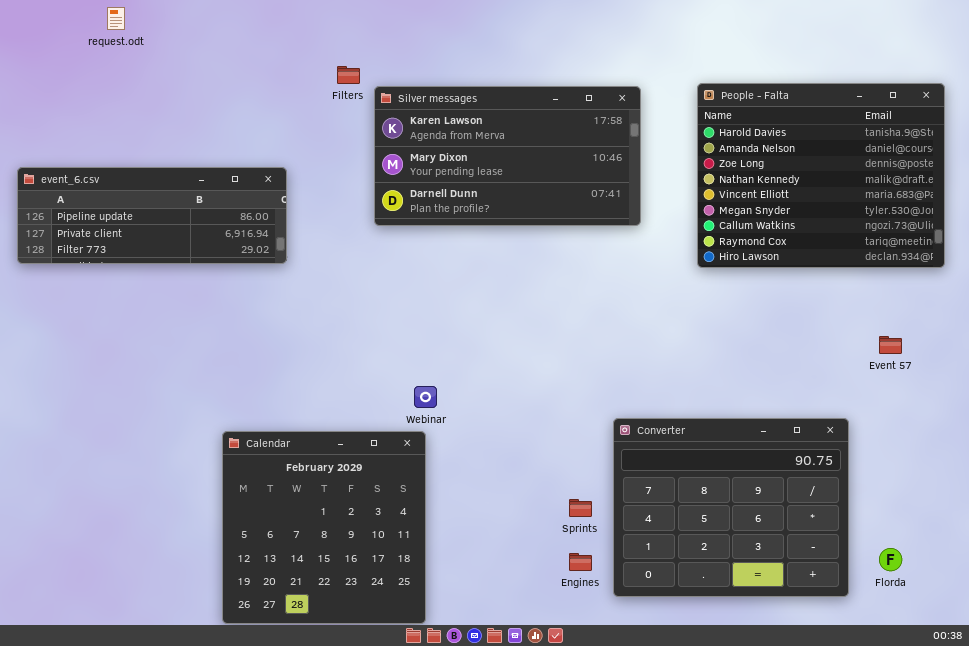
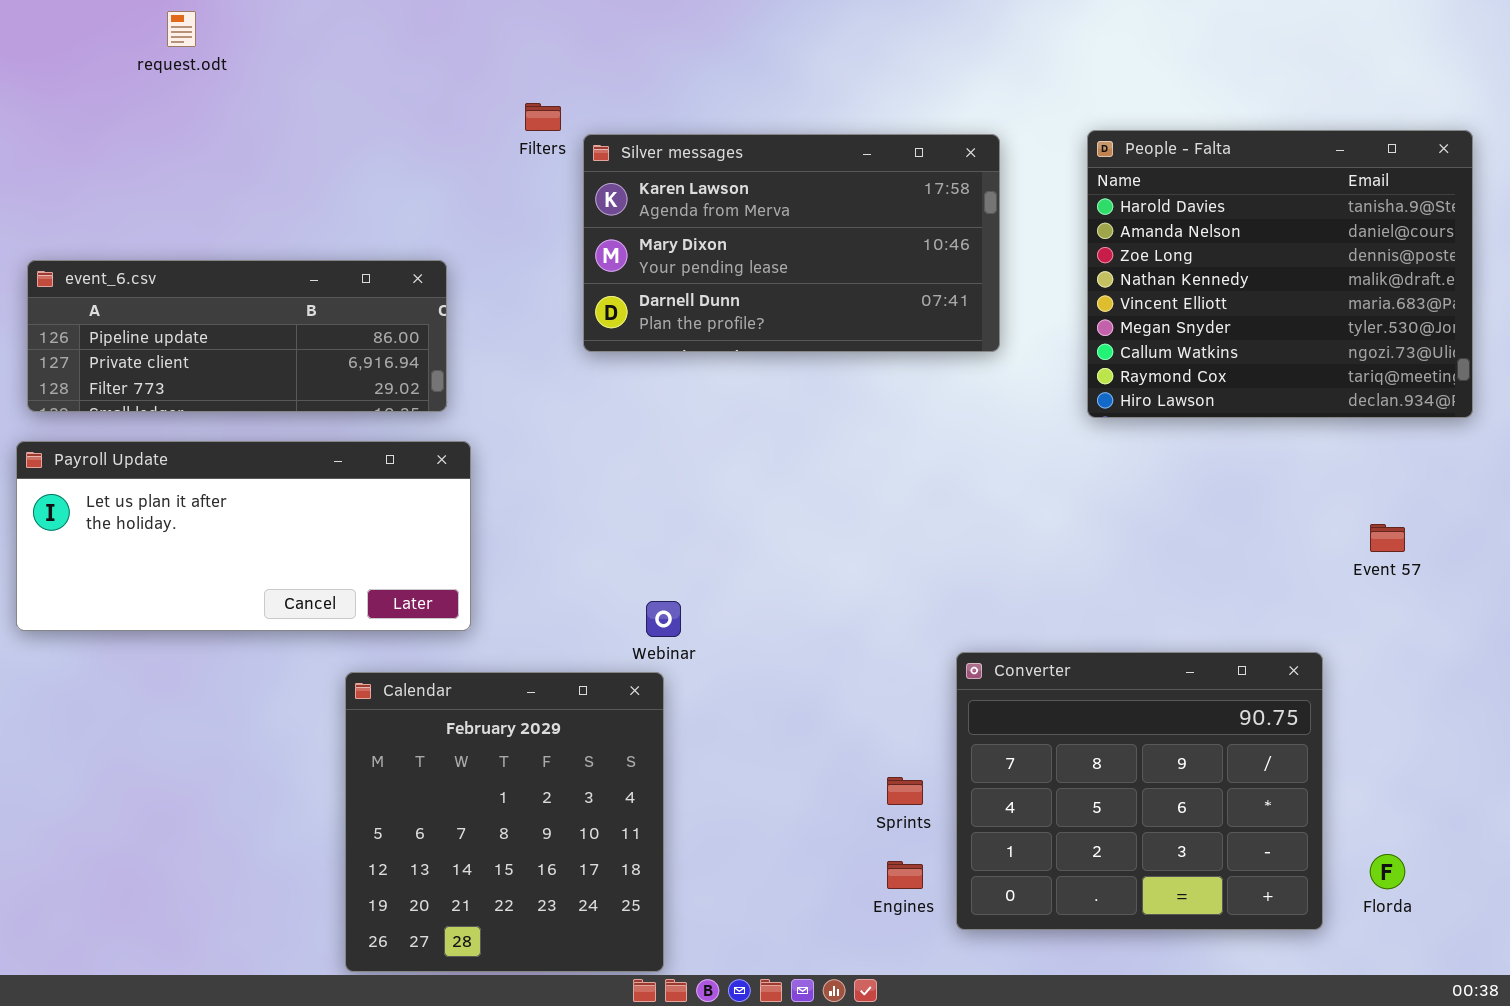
Payroll Update: none -> [16,441,471,631], opened

